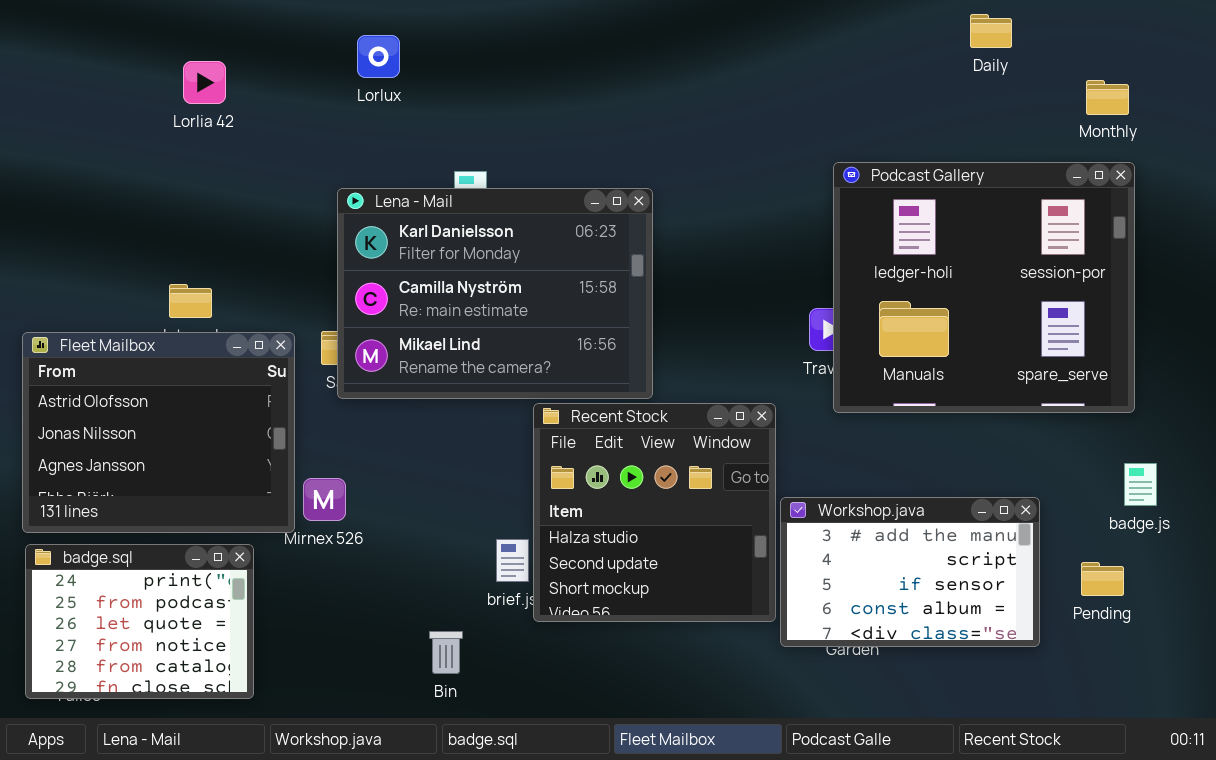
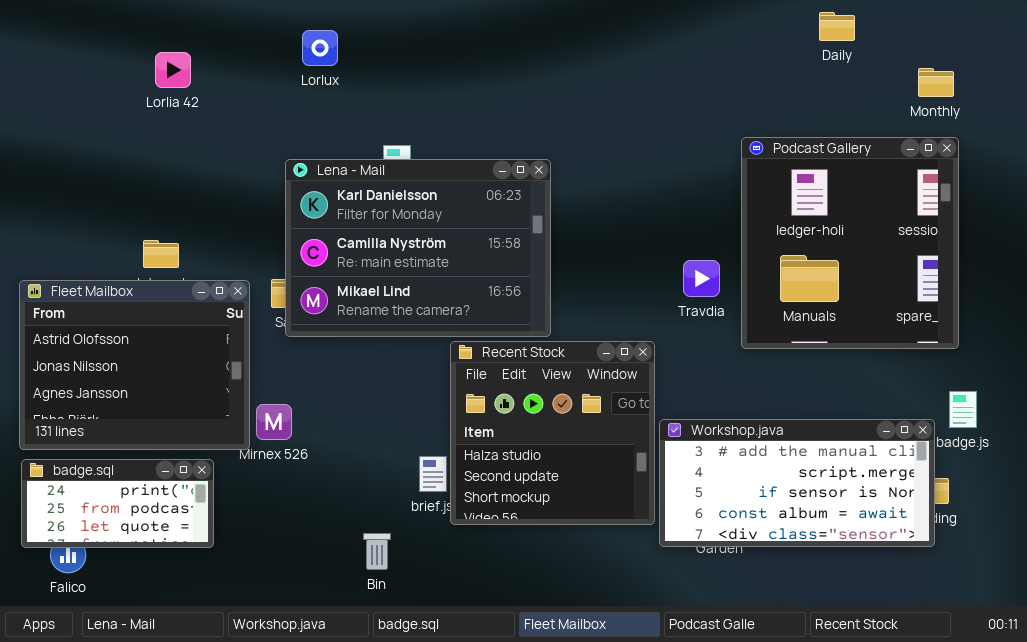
Podcast Gallery: [833,162,1135,413] -> [741,137,959,349], resized
Workshop.java: [780,497,1040,647] -> [659,419,935,547], resized
badge.sql: [25,544,254,699] -> [21,459,214,548], resized

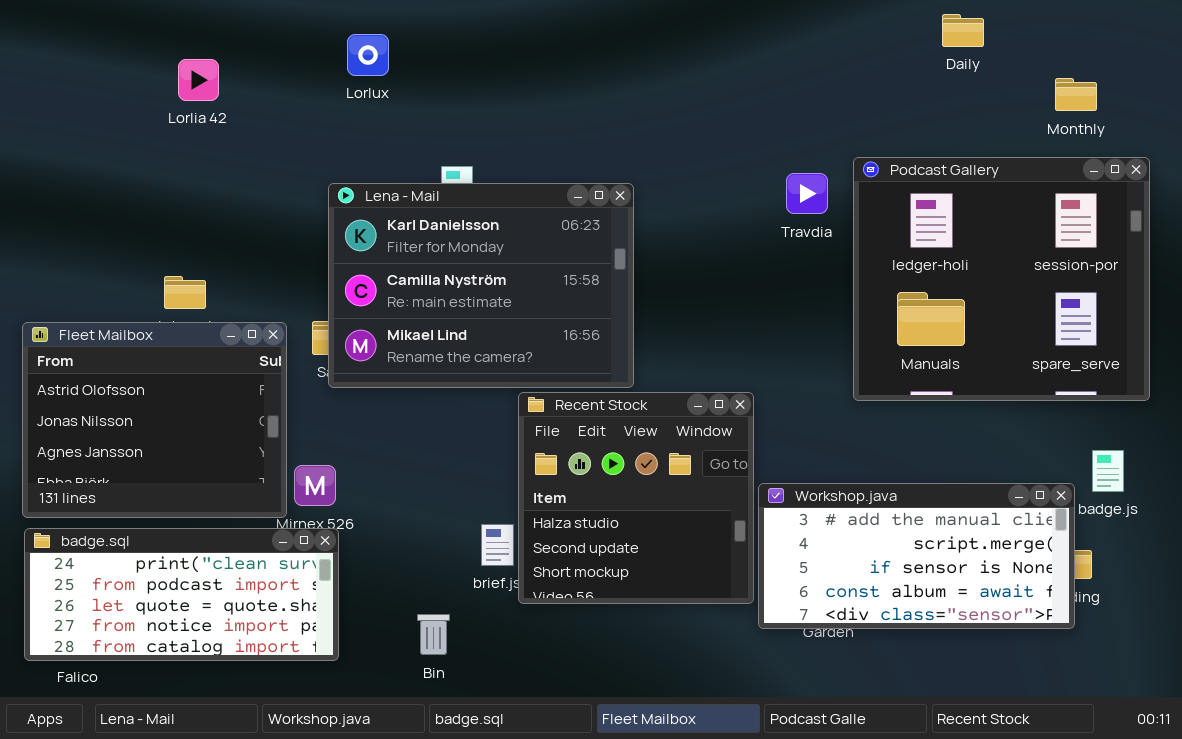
Podcast Gallery: [741,137,959,349] -> [853,157,1150,401], resized
Travdia: [683,260,720,297] -> [786,173,828,214], moved
badge.sql: [21,459,214,548] -> [24,528,339,661], resized

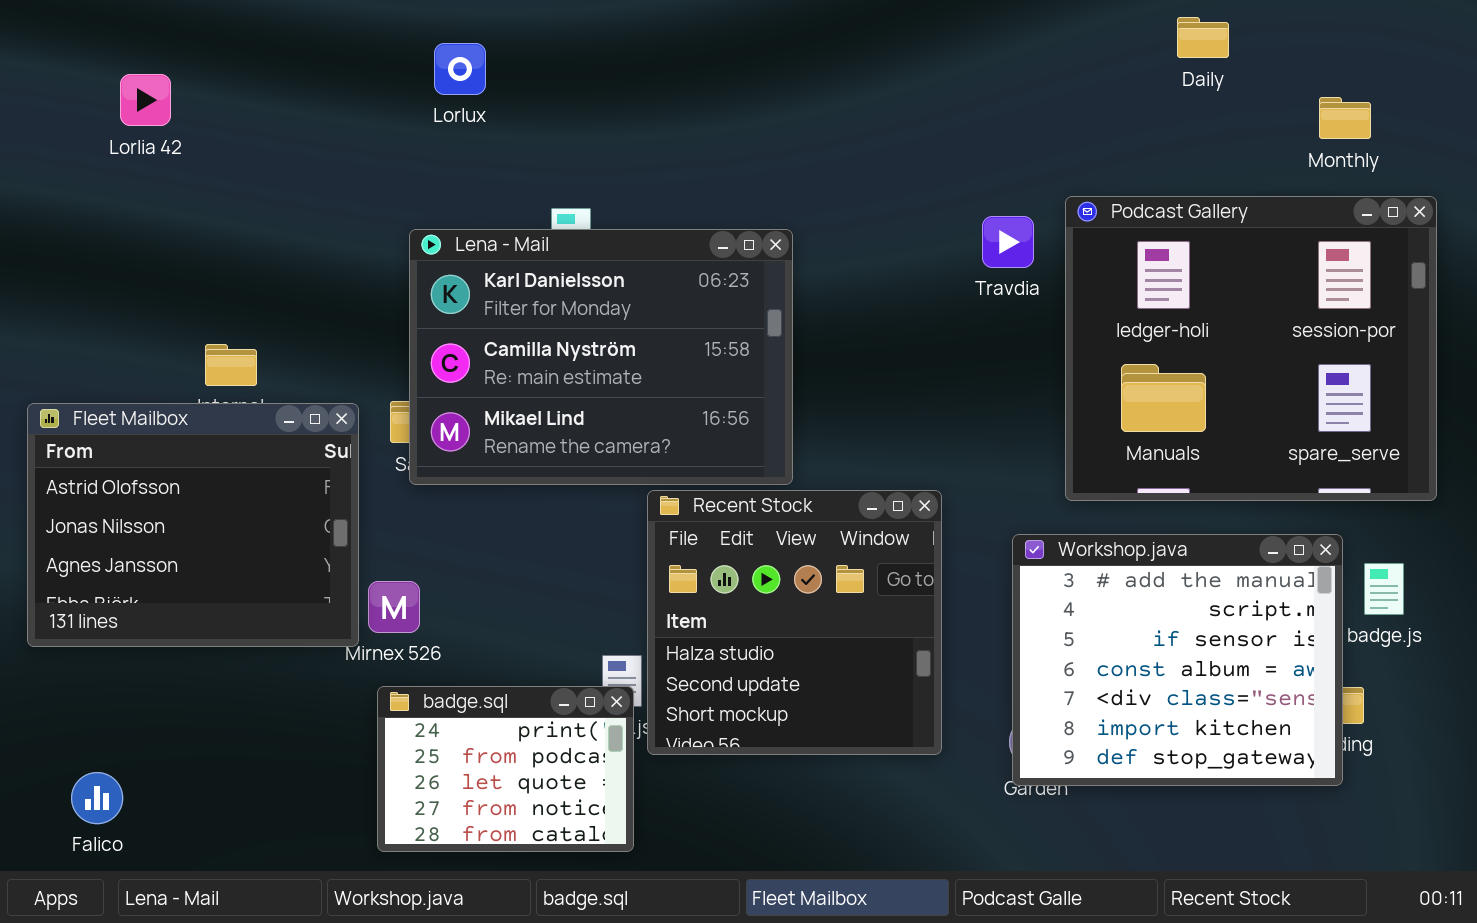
Lorlia 42: [178,59,219,101] -> [120,74,171,126], moved
Workshop.java: [758,483,1075,629] -> [1012,534,1343,786], resized
badge.sql: [24,528,339,661] -> [377,686,634,852], moved, resized

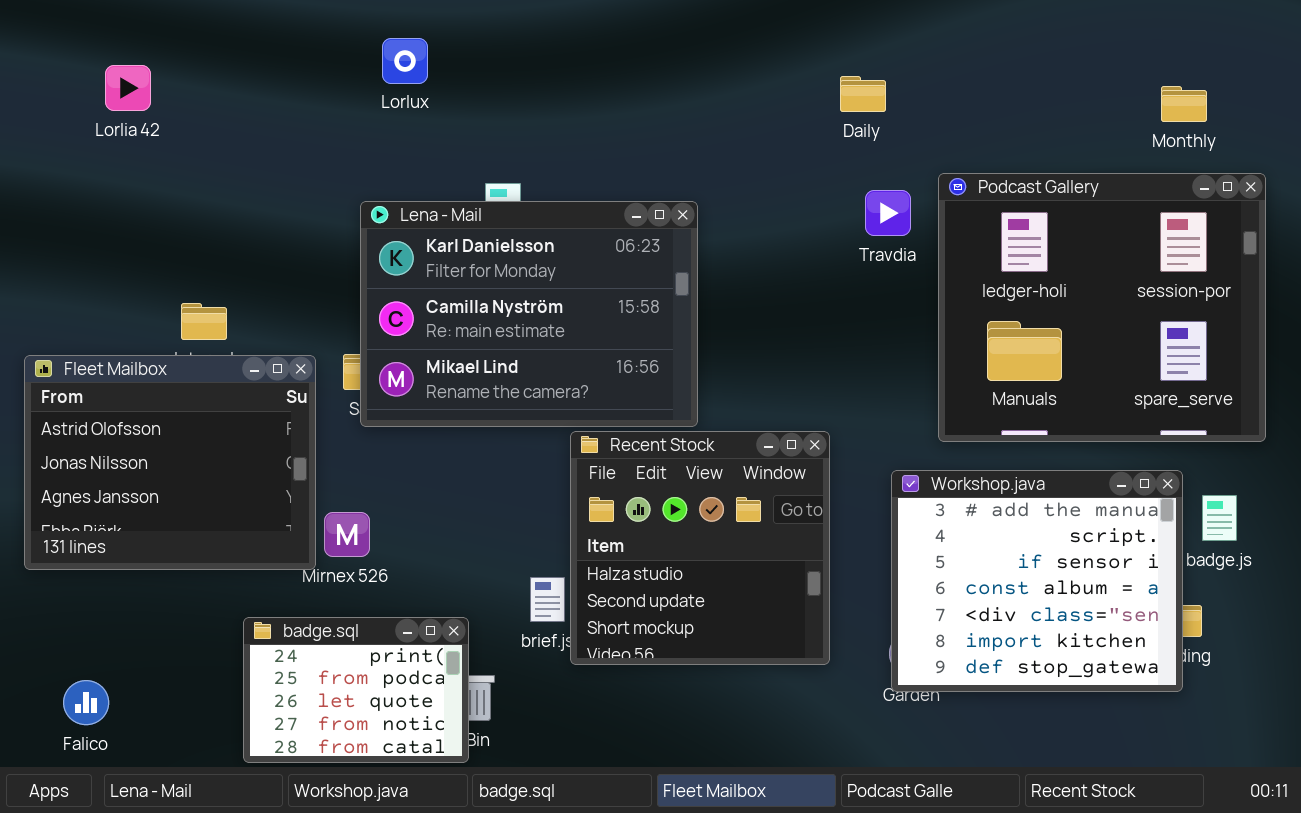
Daily: [1177,17,1229,58] -> [840,76,886,112], moved
badge.sql: [377,686,634,852] -> [243,617,469,763], moved

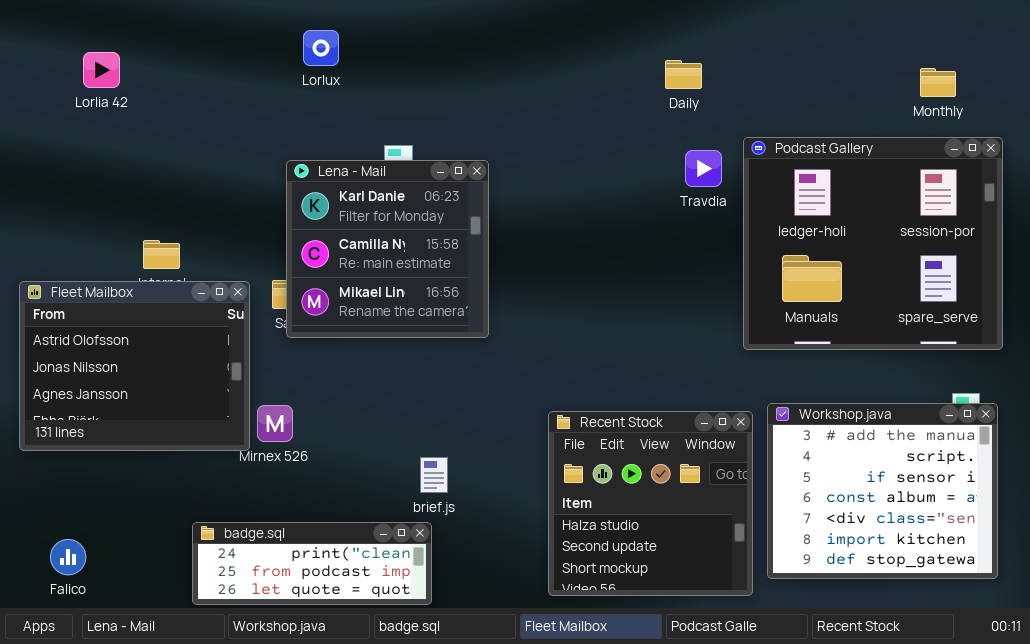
Lena - Mail: [360,201,698,427] -> [286,160,489,338], resized
Recent Stock: [570,431,830,665] -> [548,411,753,596], moved
Workshop.java: [891,470,1183,692] -> [767,403,998,579], moved
badge.sql: [243,617,469,763] -> [192,522,432,605], resized

